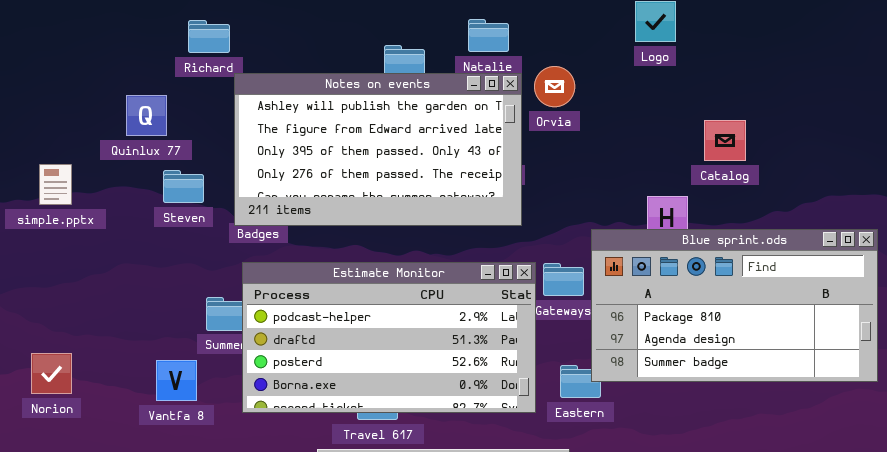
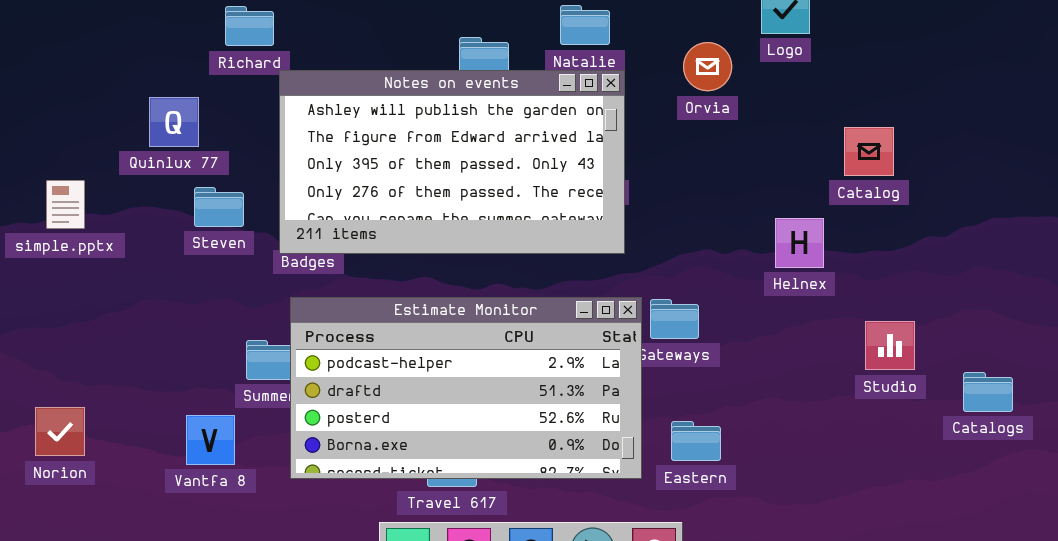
Orvia: [534,66,575,107] -> [683,42,732,91], moved
Blue sprint.ods: [591,229,878,382] -> none, closed

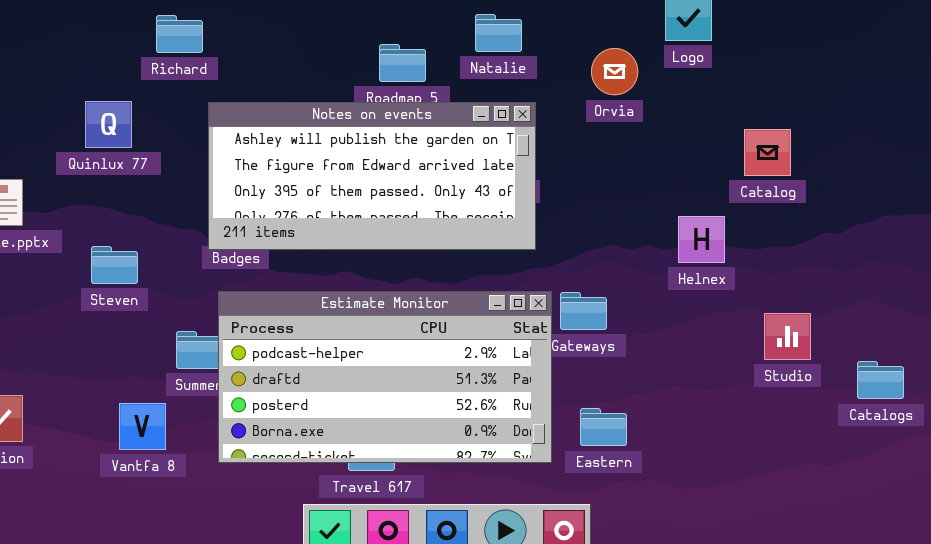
Notes on events: [279,70,625,254] -> [208,102,536,250], resized
Steven: [194,187,244,227] -> [91,246,138,284], moved

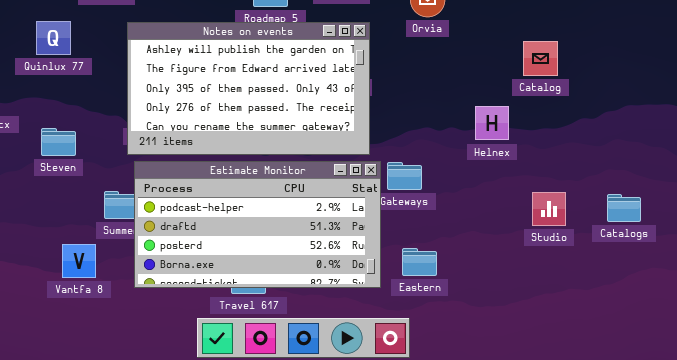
Notes on events: [208,102,536,250] -> [127,22,370,155], resized
Studio: [764,313,811,360] -> [532,192,566,226], moved
Catalogs: [857,361,904,399] -> [607,194,641,222], moved

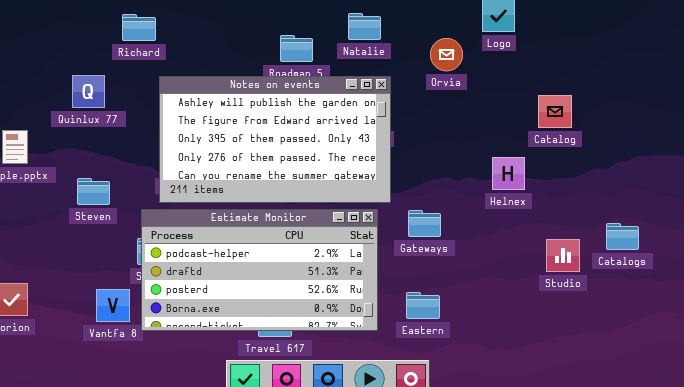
Estimate Monitor: [134,161,381,288] -> [141,209,378,331], moved
Catalogs: [607,194,641,222] -> [606,223,639,250], moved
Eastern: [402,248,437,276] -> [406,292,440,319], moved

